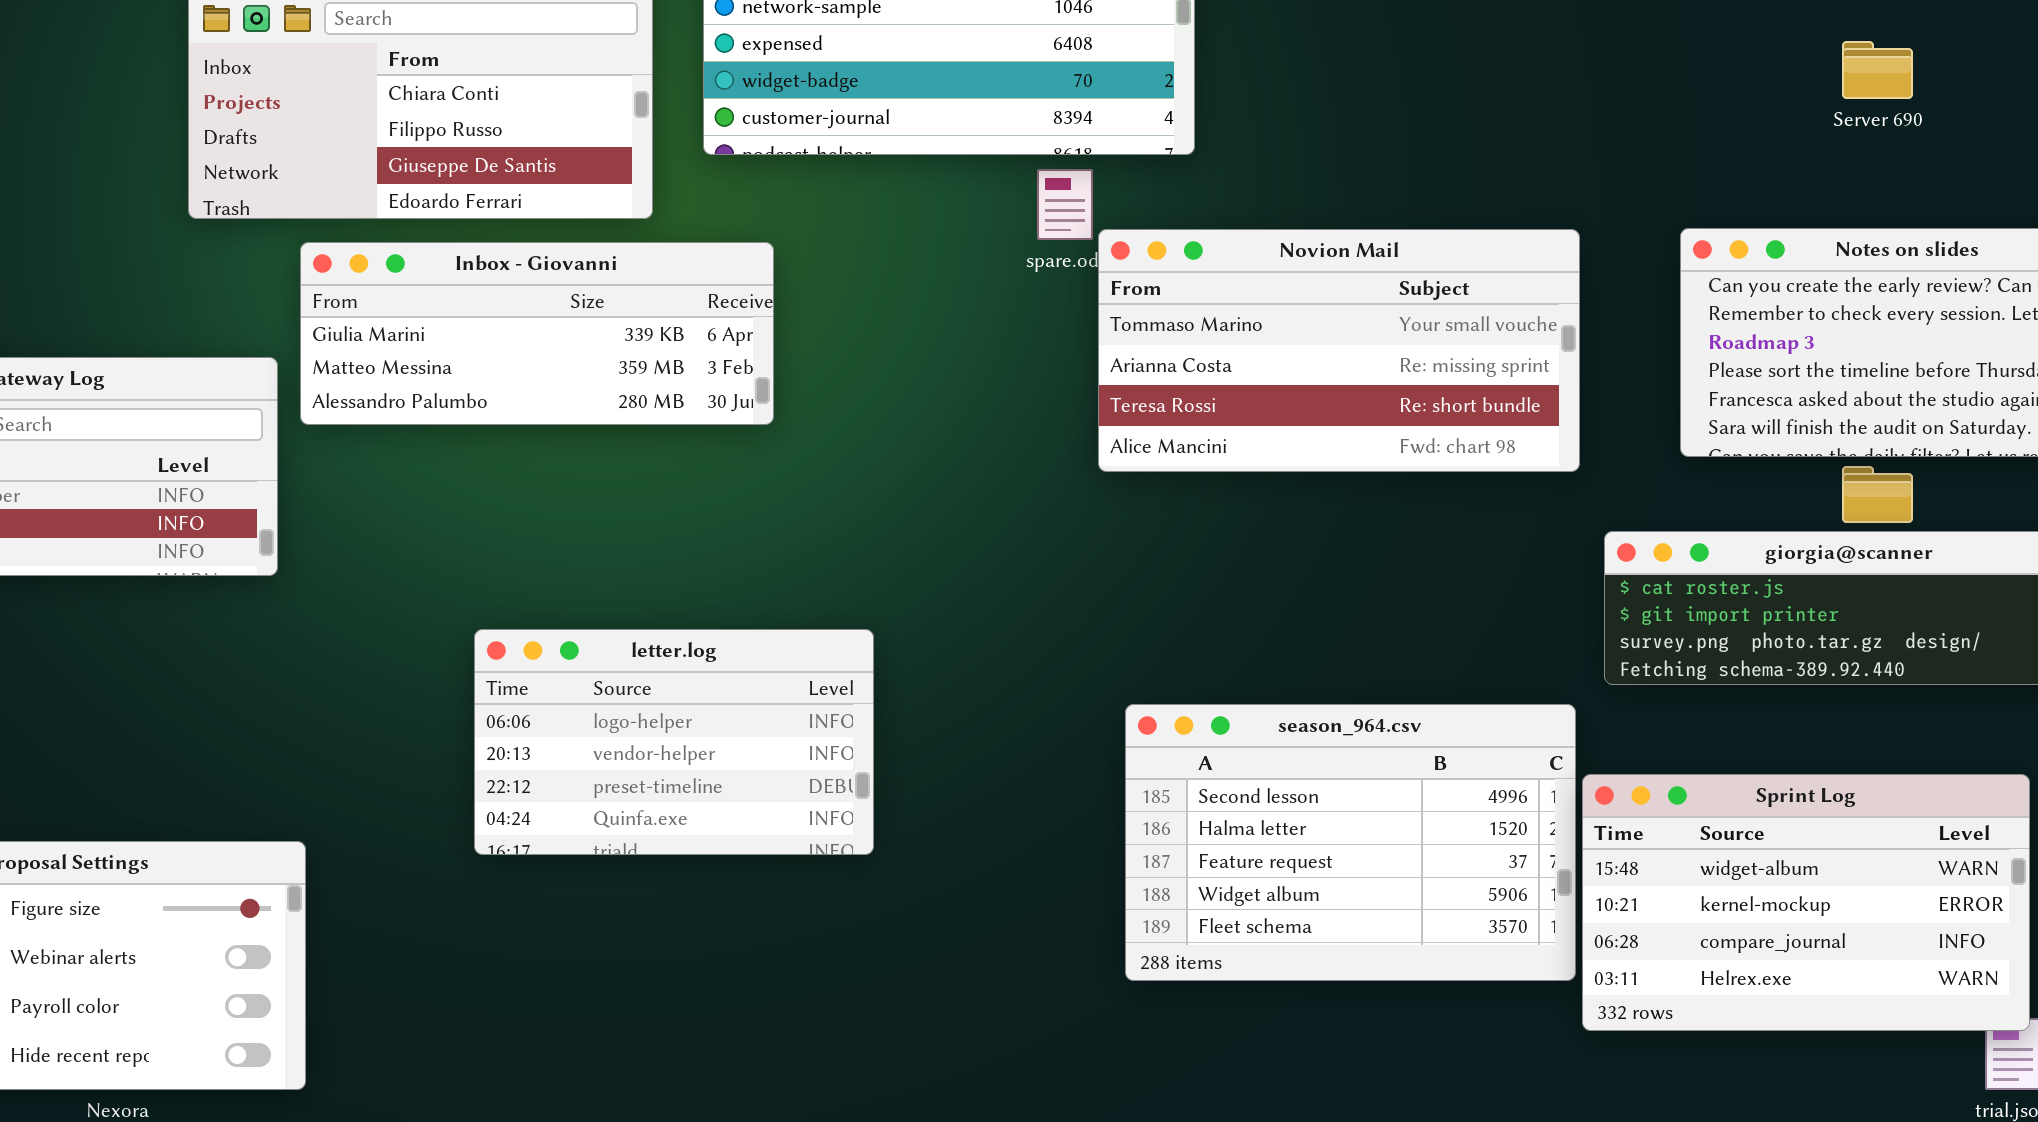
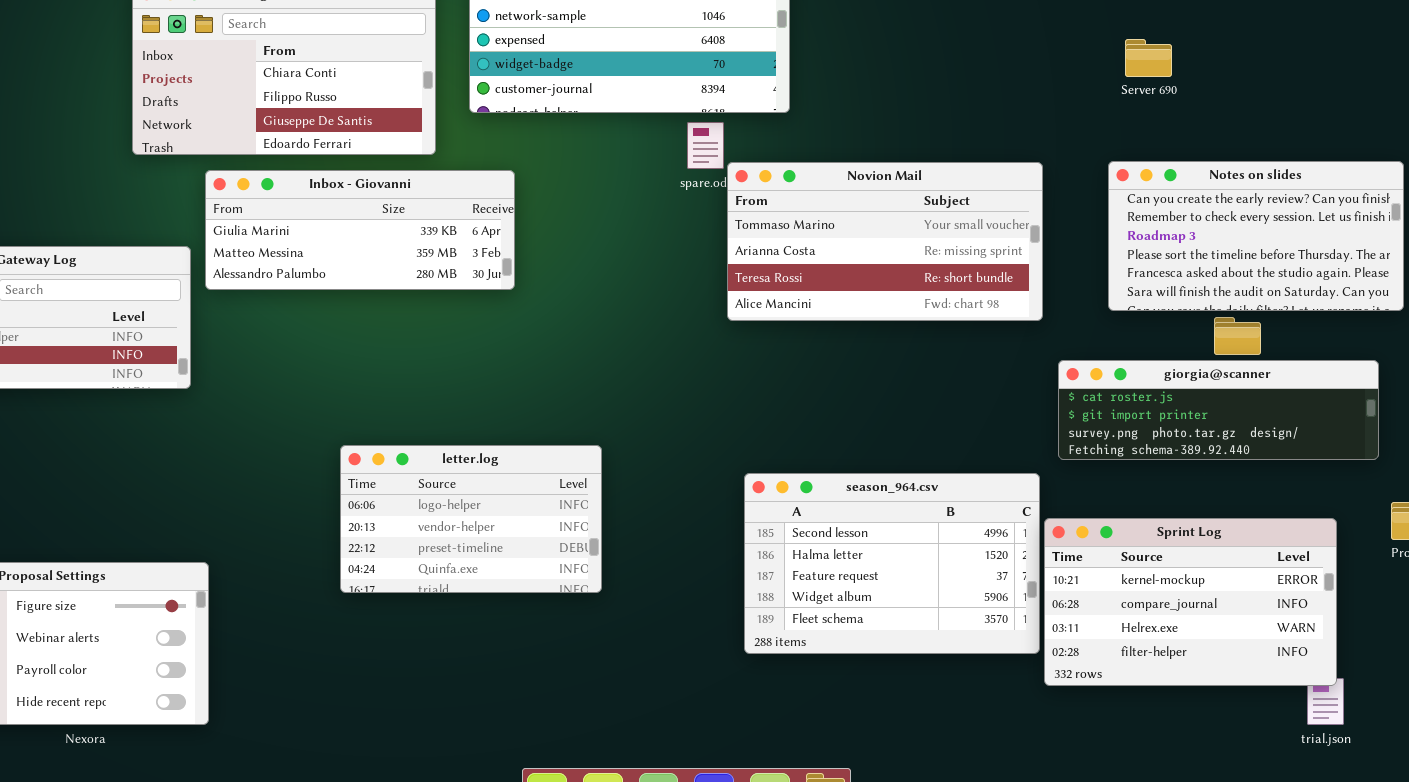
Server 690: [1842,41,1913,99] -> [1125,39,1172,77], moved
letter.log: [474,629,874,855] -> [340,445,602,593], moved
Sprint Log: [1582,774,2030,1031] -> [1044,518,1337,686], scrolled down 1 row

